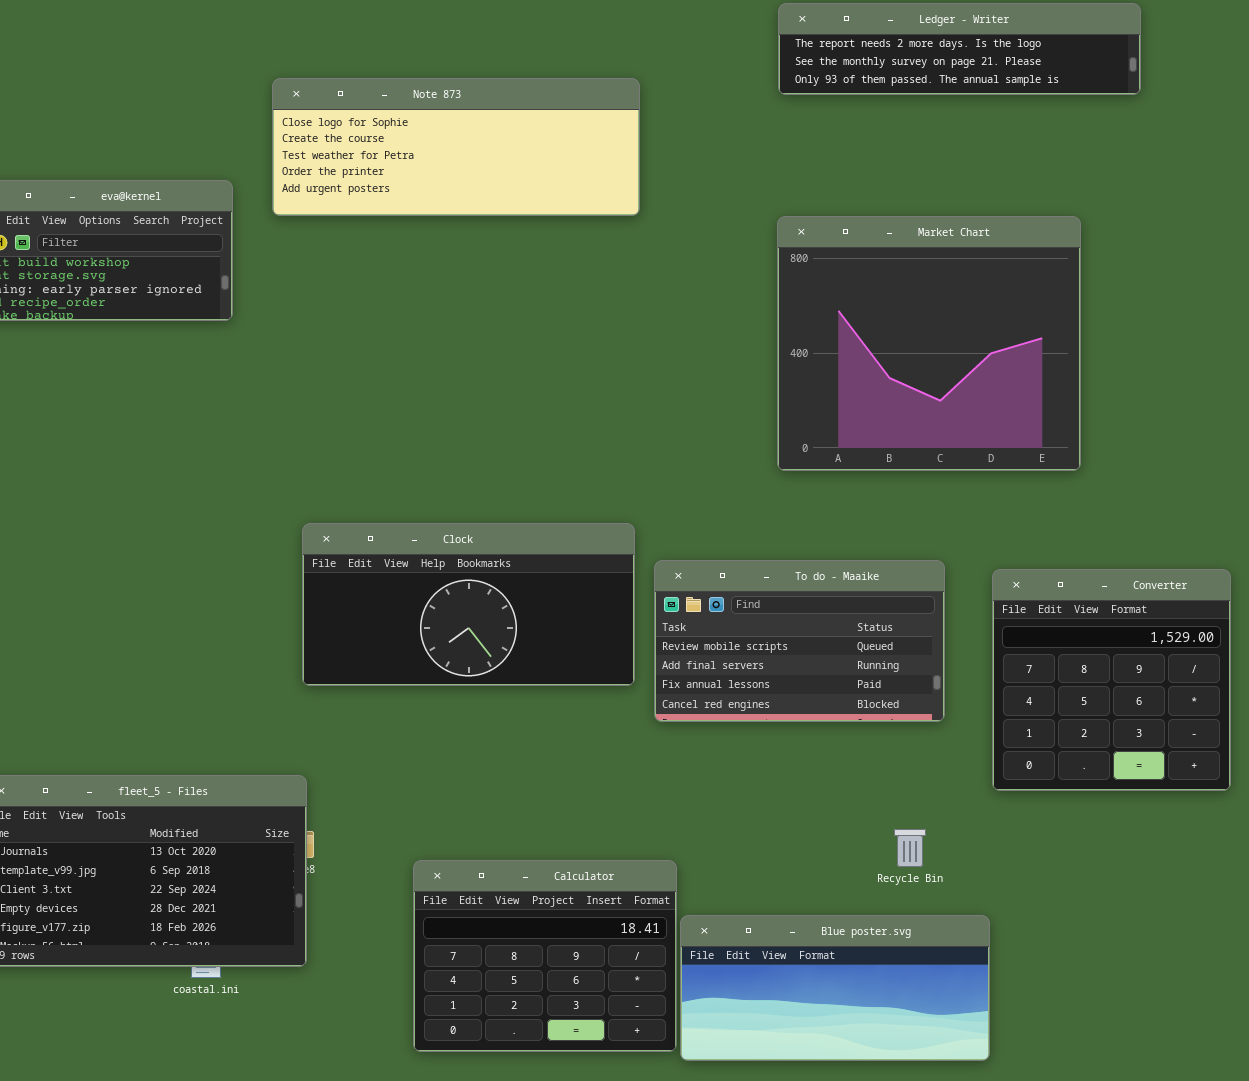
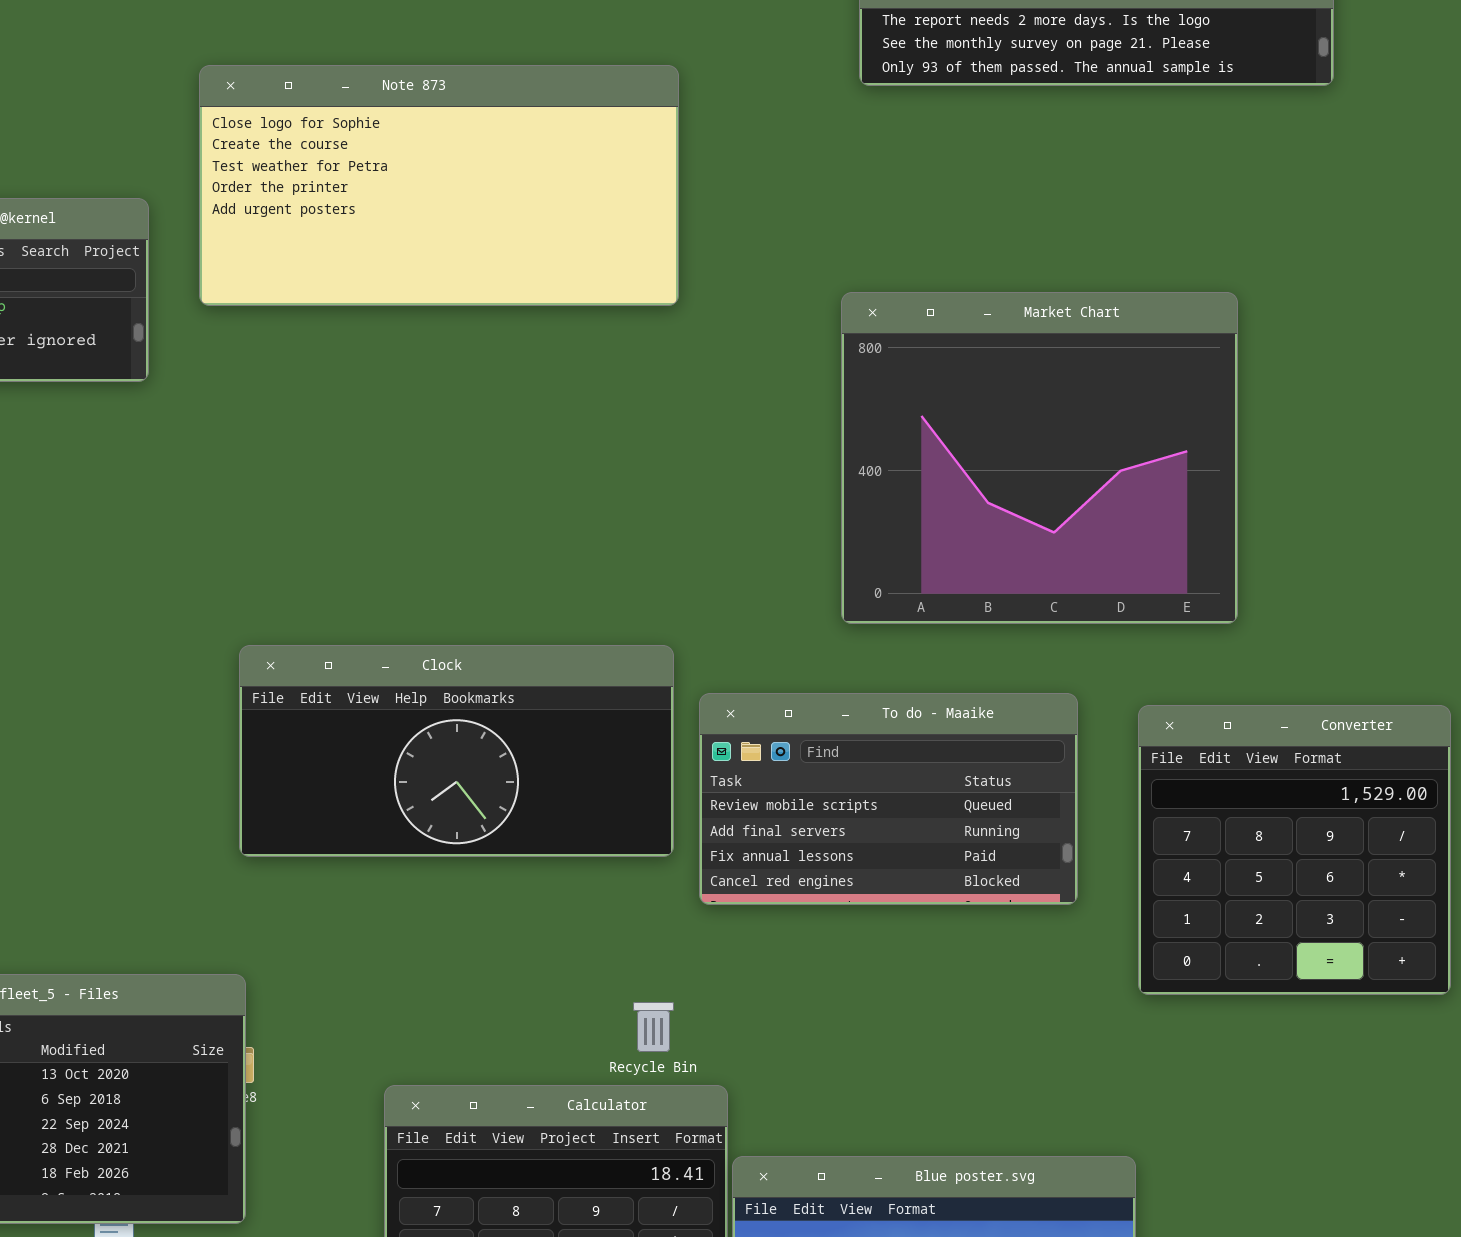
Note 873: [272,78,640,216] -> [199,65,679,306], resized
Market Chart: [777,216,1081,471] -> [841,292,1238,624], moved
Recycle Bin: [894,829,926,867] -> [633,1002,674,1052], moved

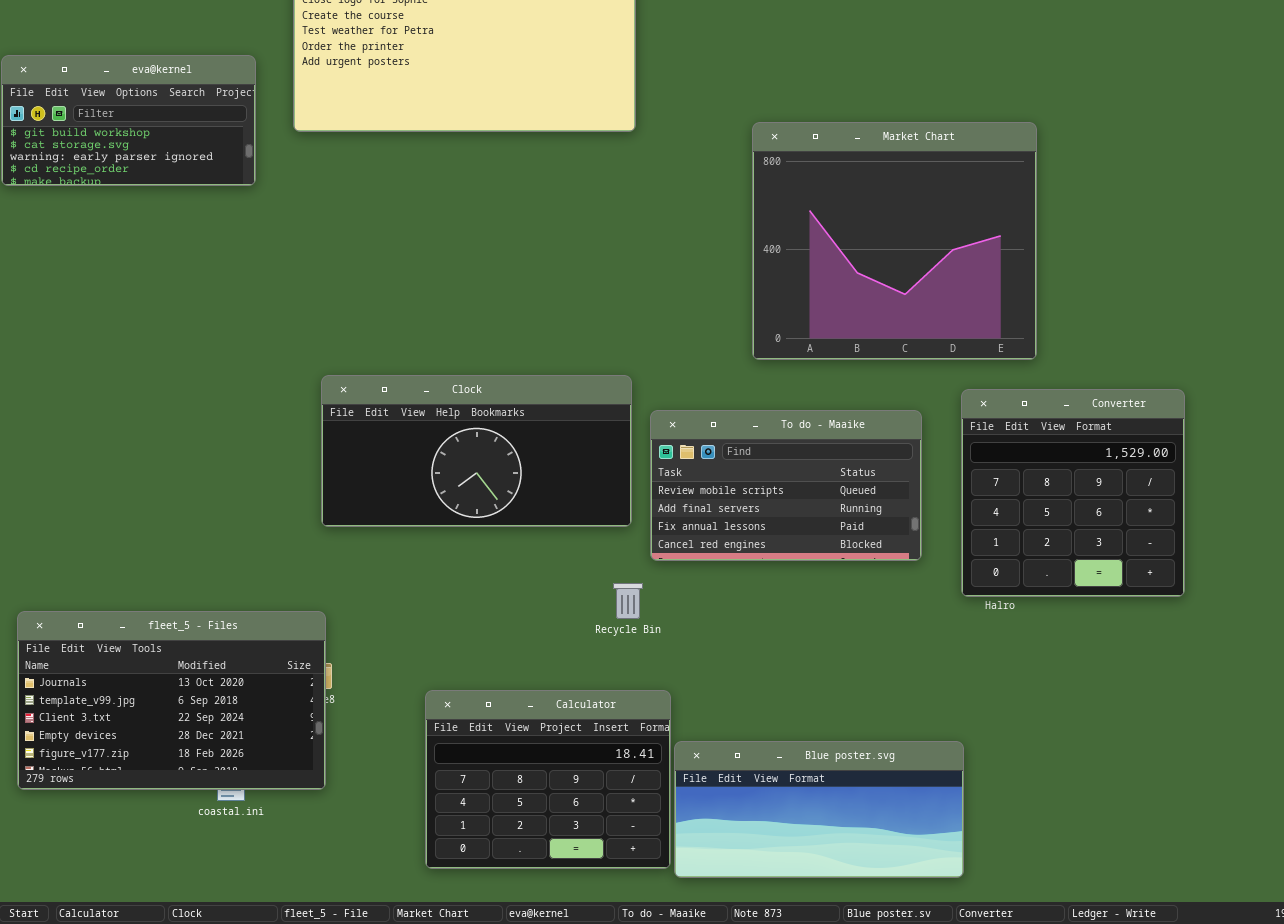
Converter: [1138,705,1451,995] -> [961,389,1185,597], moved
Recycle Bin: [633,1002,674,1052] -> [613,583,643,619], moved

